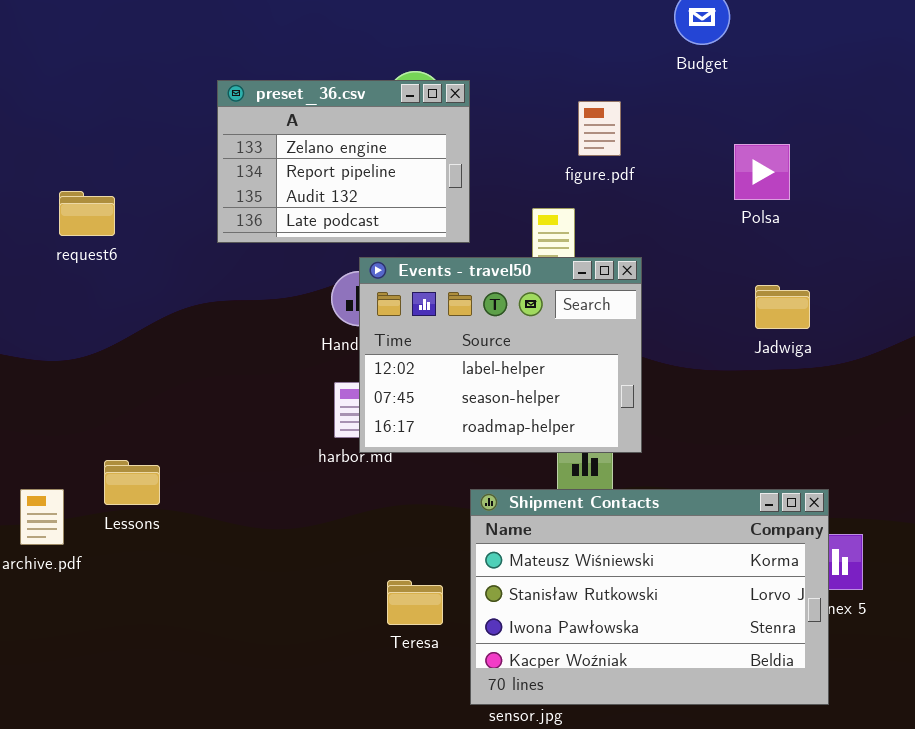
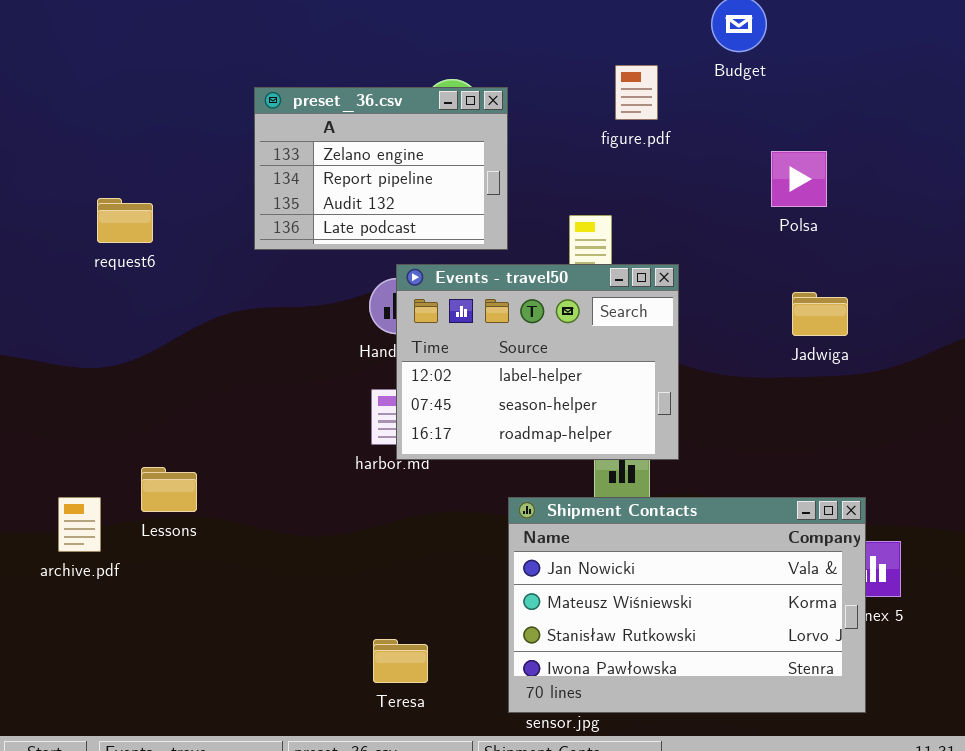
figure.pdf: [578,101,621,156] -> [615,65,658,120], moved
Shipment Contacts: [470,489,829,705] -> [508,497,866,713], scrolled up 1 row
Teresa: [387,580,443,625] -> [373,639,428,683], moved

